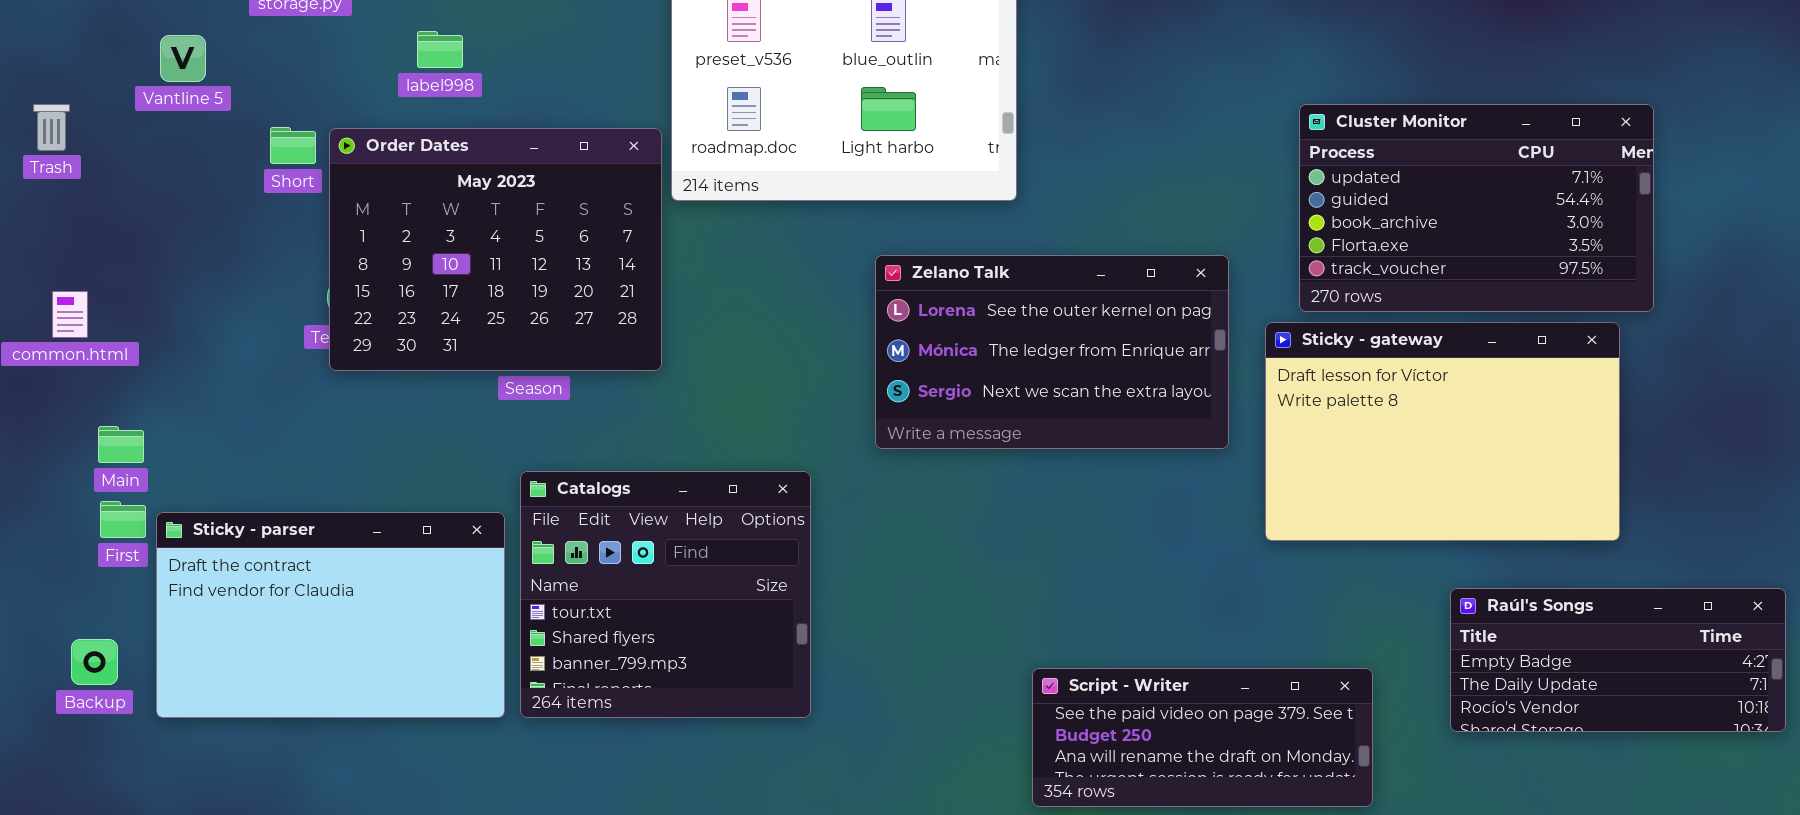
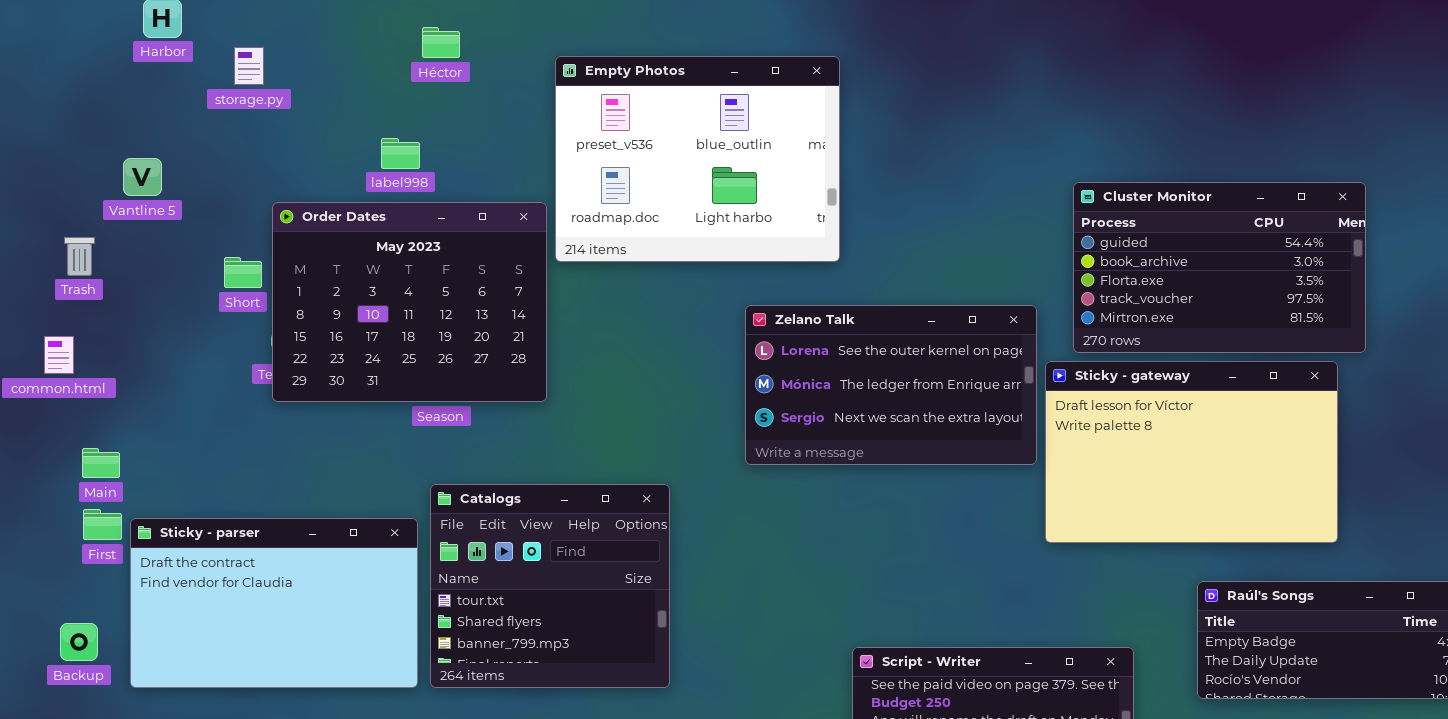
label998: [417,31,463,68] -> [381,138,420,169], moved
Vantline 5: [160,35,206,82] -> [123,158,162,196], moved
Trash: [33,104,70,151] -> [64,237,95,276], moved
Cluster Monitor: [1299,104,1654,312] -> [1073,182,1366,353], scrolled down 1 row
Short: [270,127,316,164] -> [224,257,262,288], moved
Zelano Talk: [875,255,1229,449] -> [745,305,1037,465], moved

